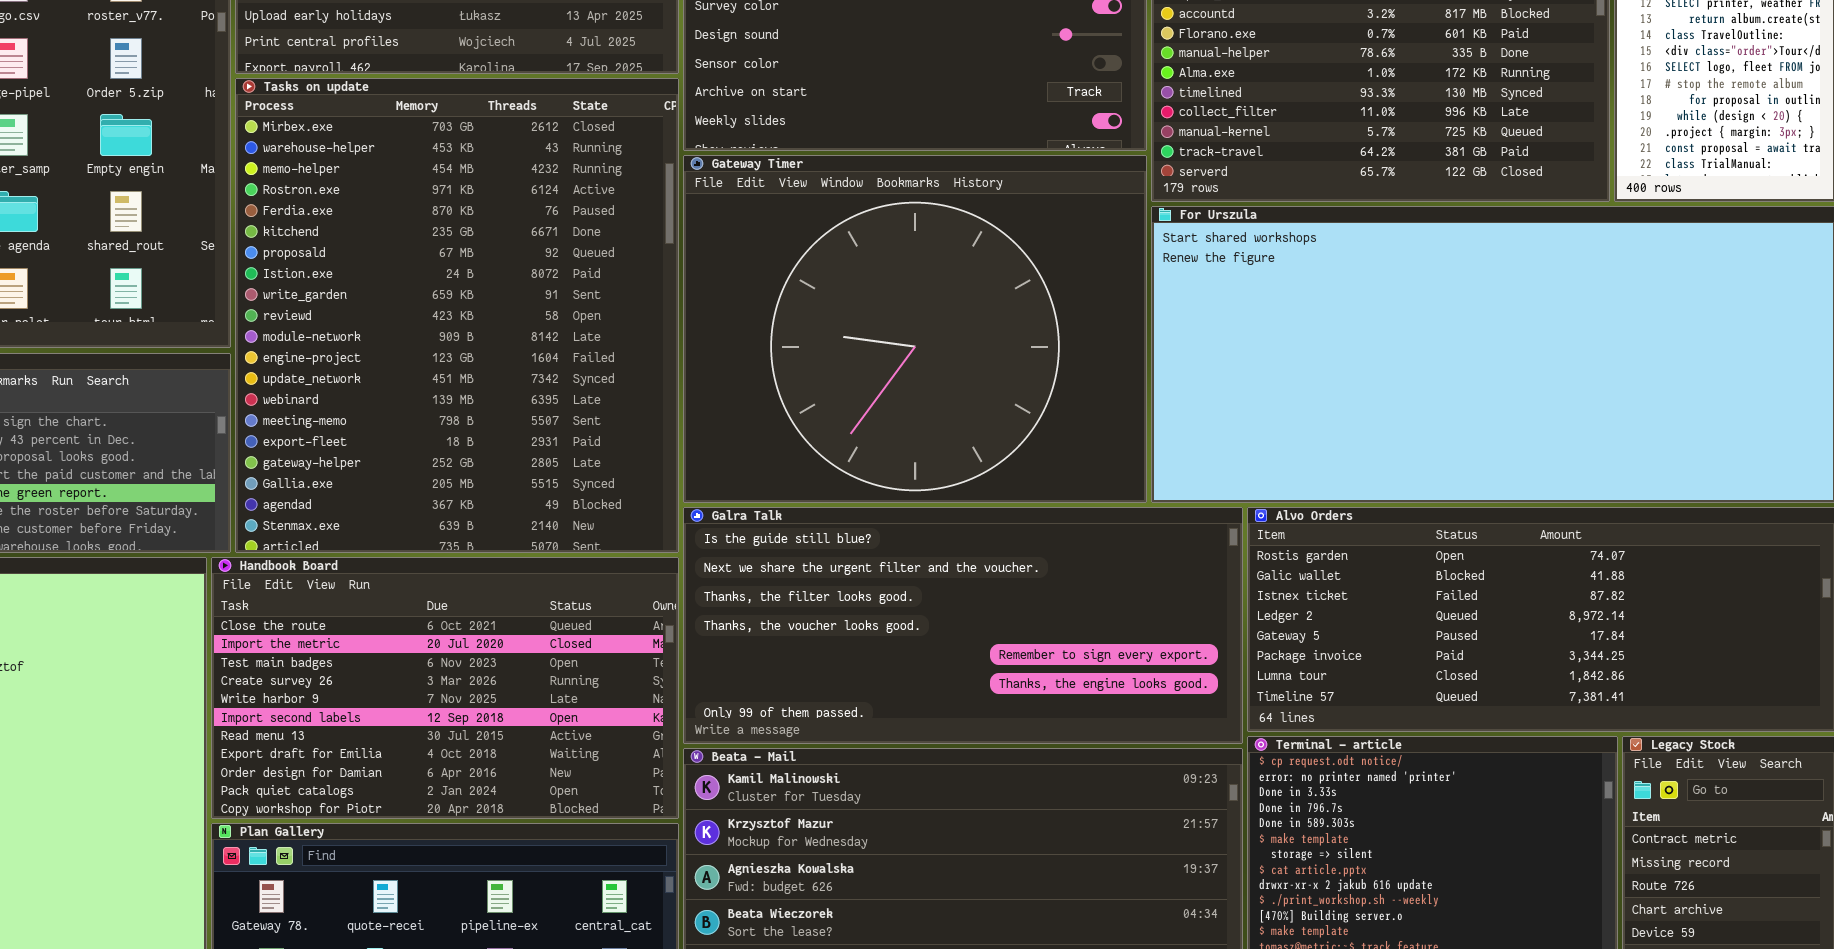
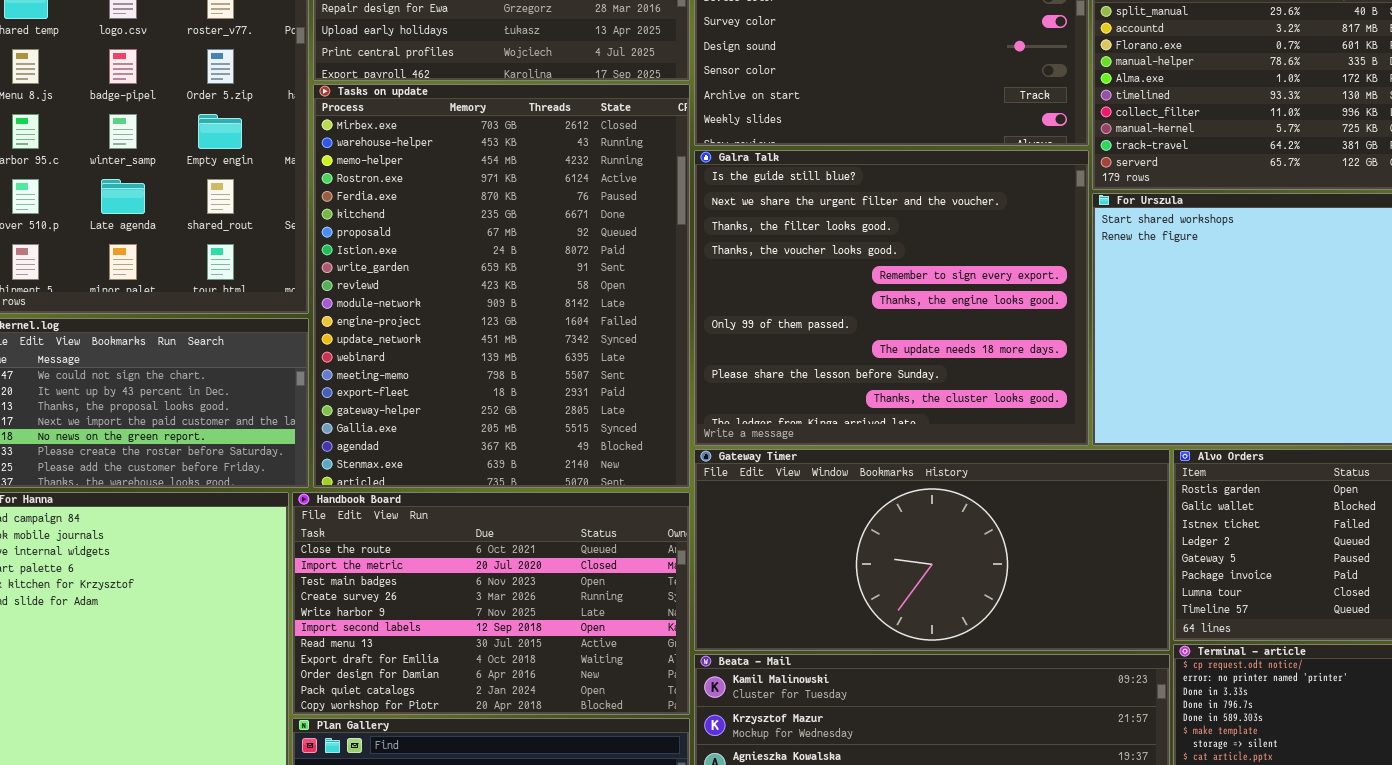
Gateway Timer: [683,155,1147,503] -> [694,449,1170,651], moved, resized
Galra Talk: [683,507,1243,744] -> [694,150,1089,446], moved, resized

